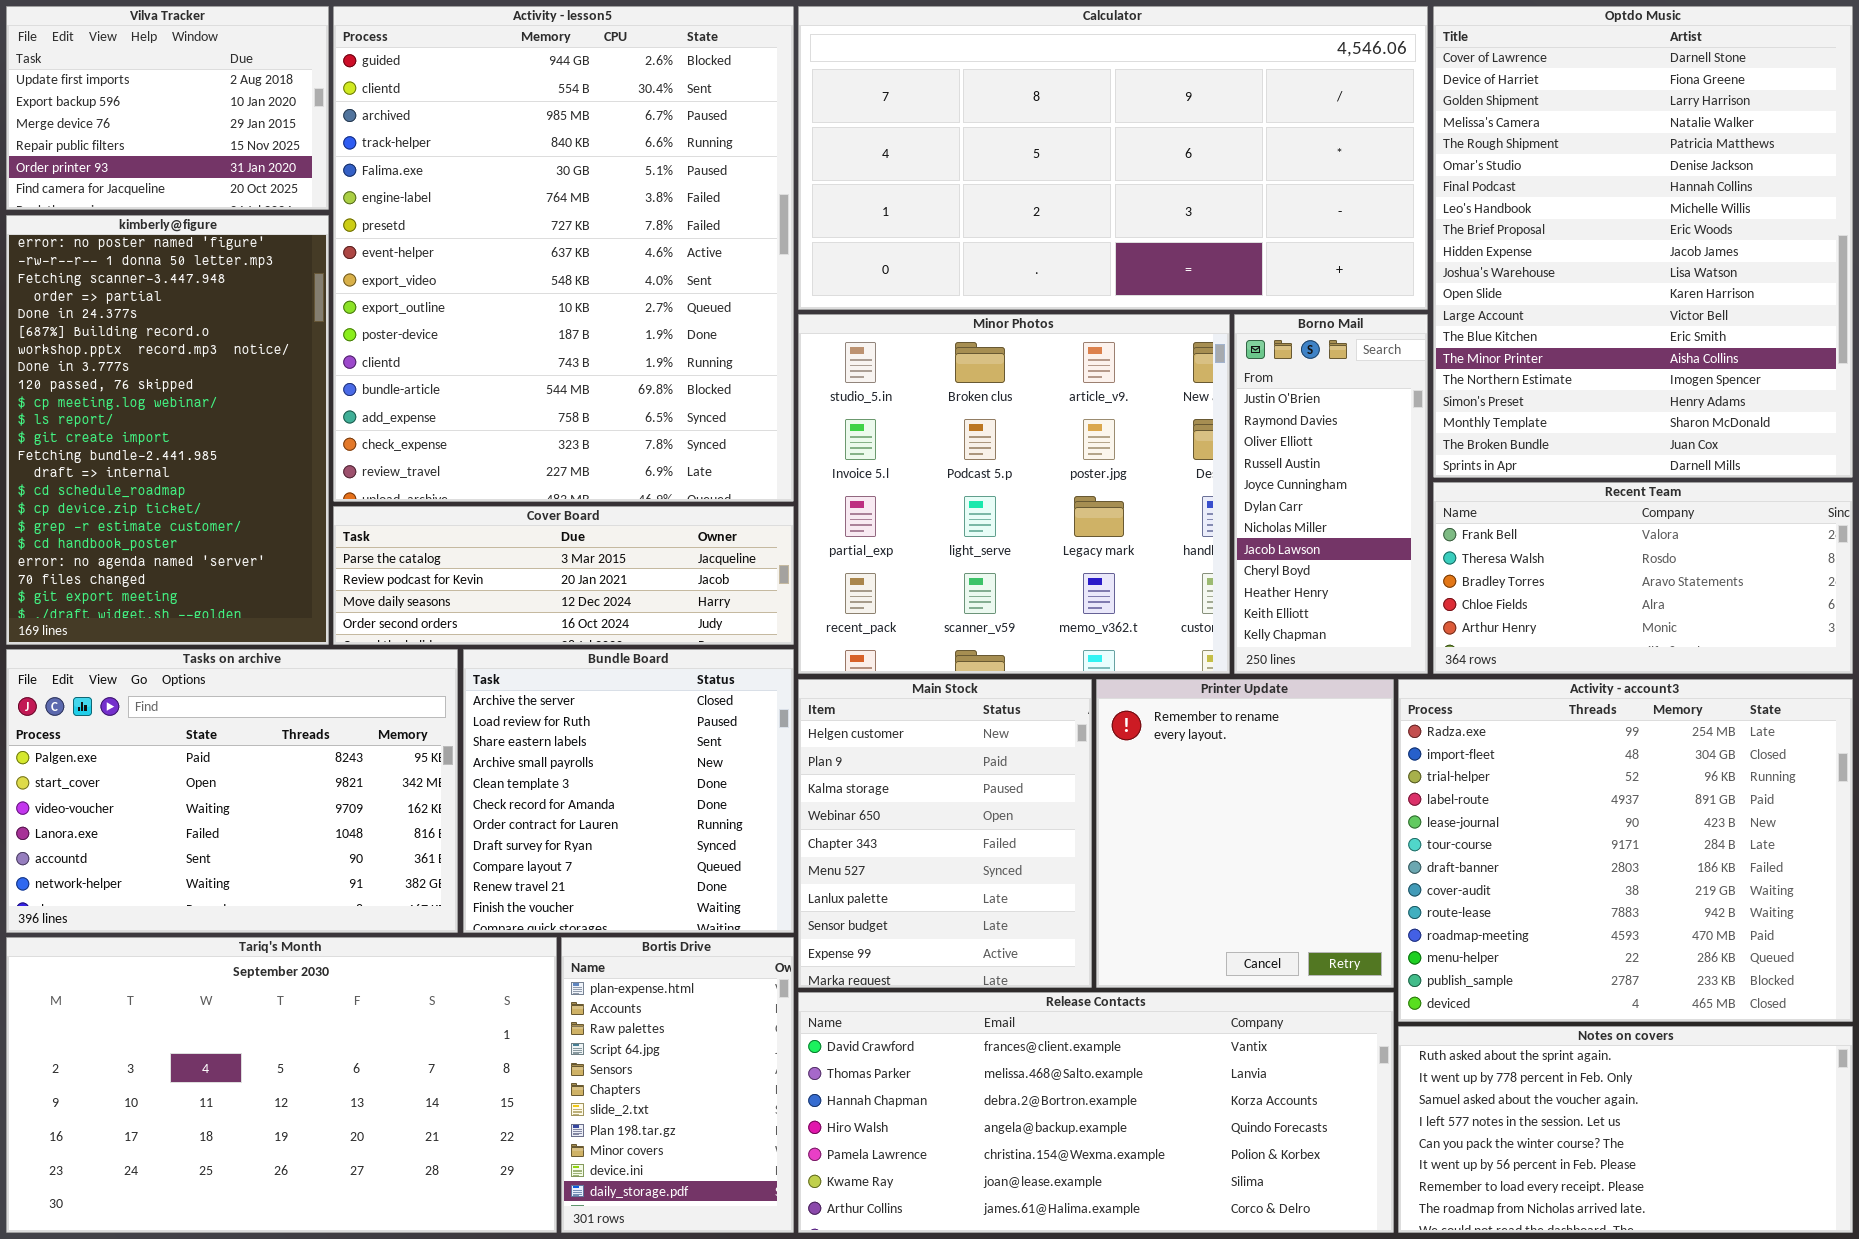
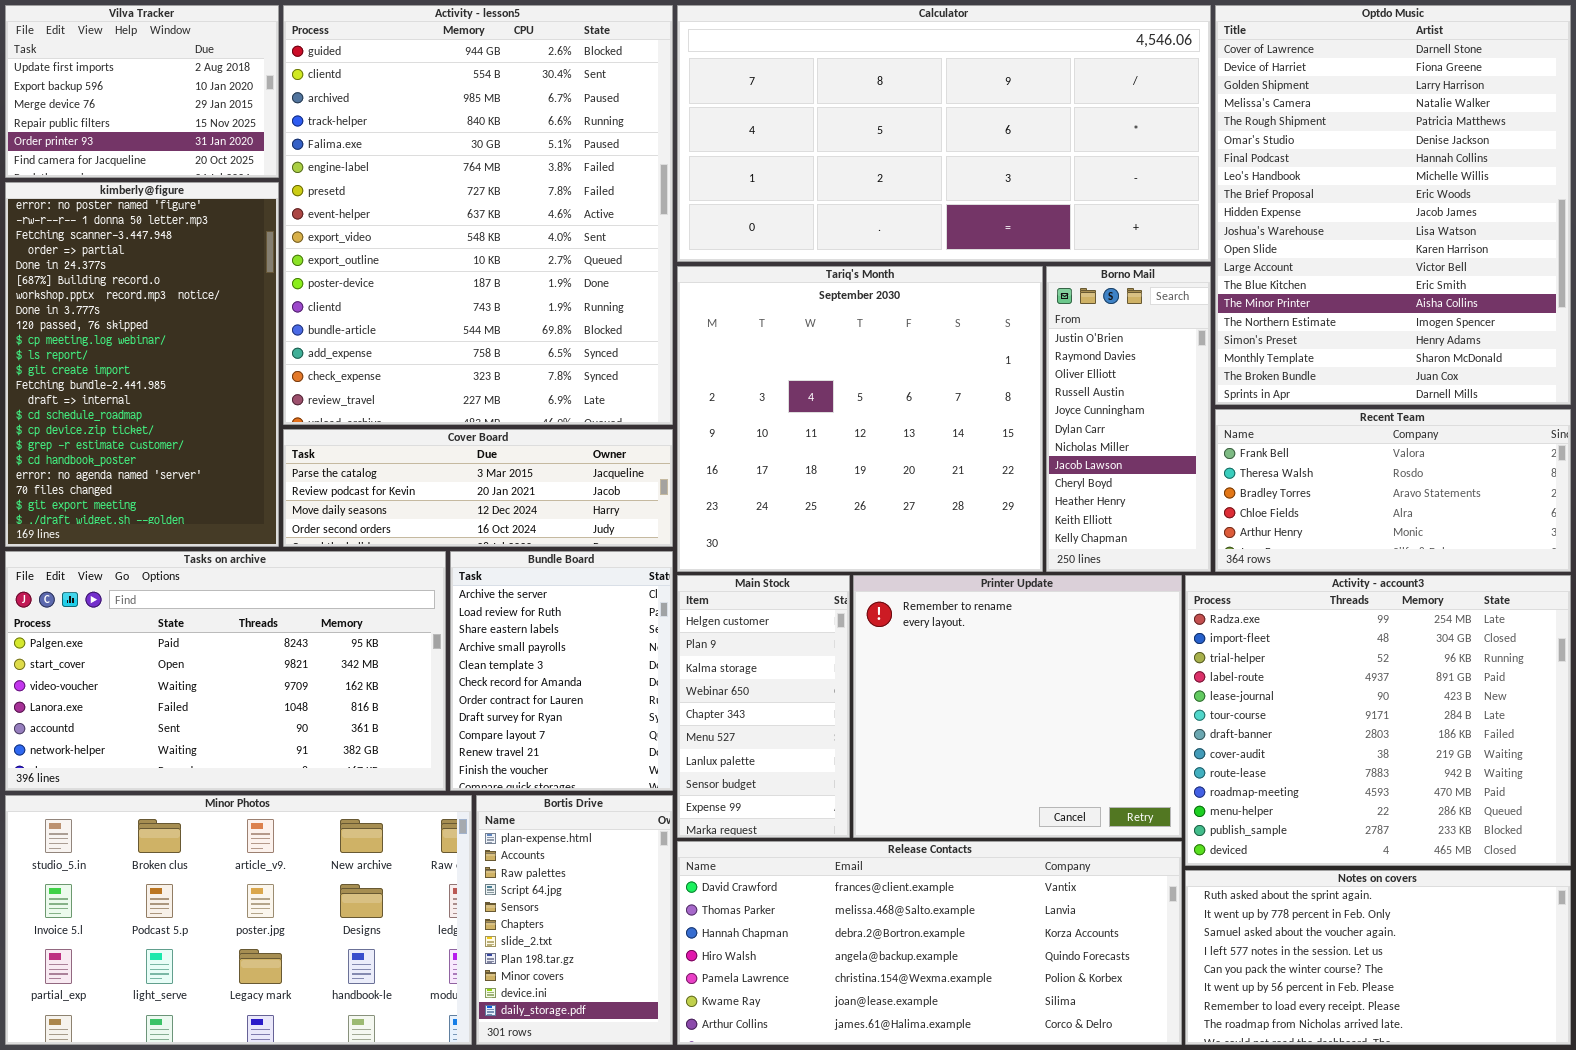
Minor Photos: [798,314,1230,674] -> [5,795,472,1045], moved, resized
Tasks on archive: [6,649,458,933] -> [5,551,446,791], resized
Bundle Board: [463,649,794,933] -> [450,551,673,791], resized
Main Stock: [798,679,1092,988] -> [677,575,850,838], resized
Printer Update: [1096,679,1394,988] -> [853,575,1182,838], resized
Tariq's Month: [6,937,557,1233] -> [677,266,1043,572], moved, resized

